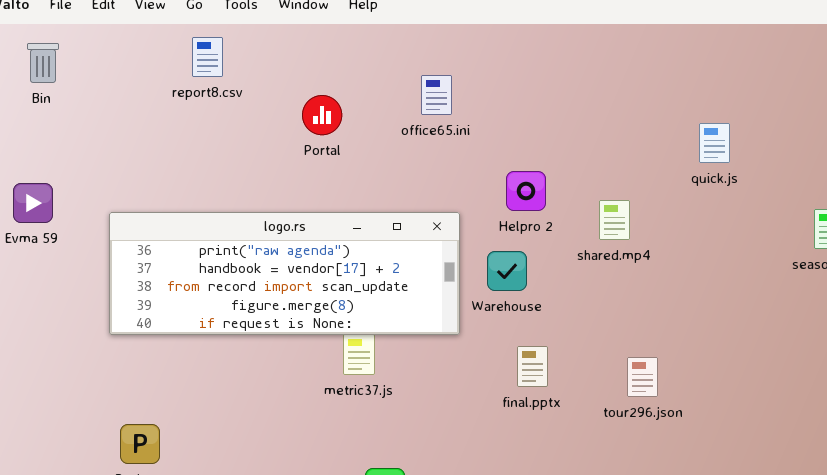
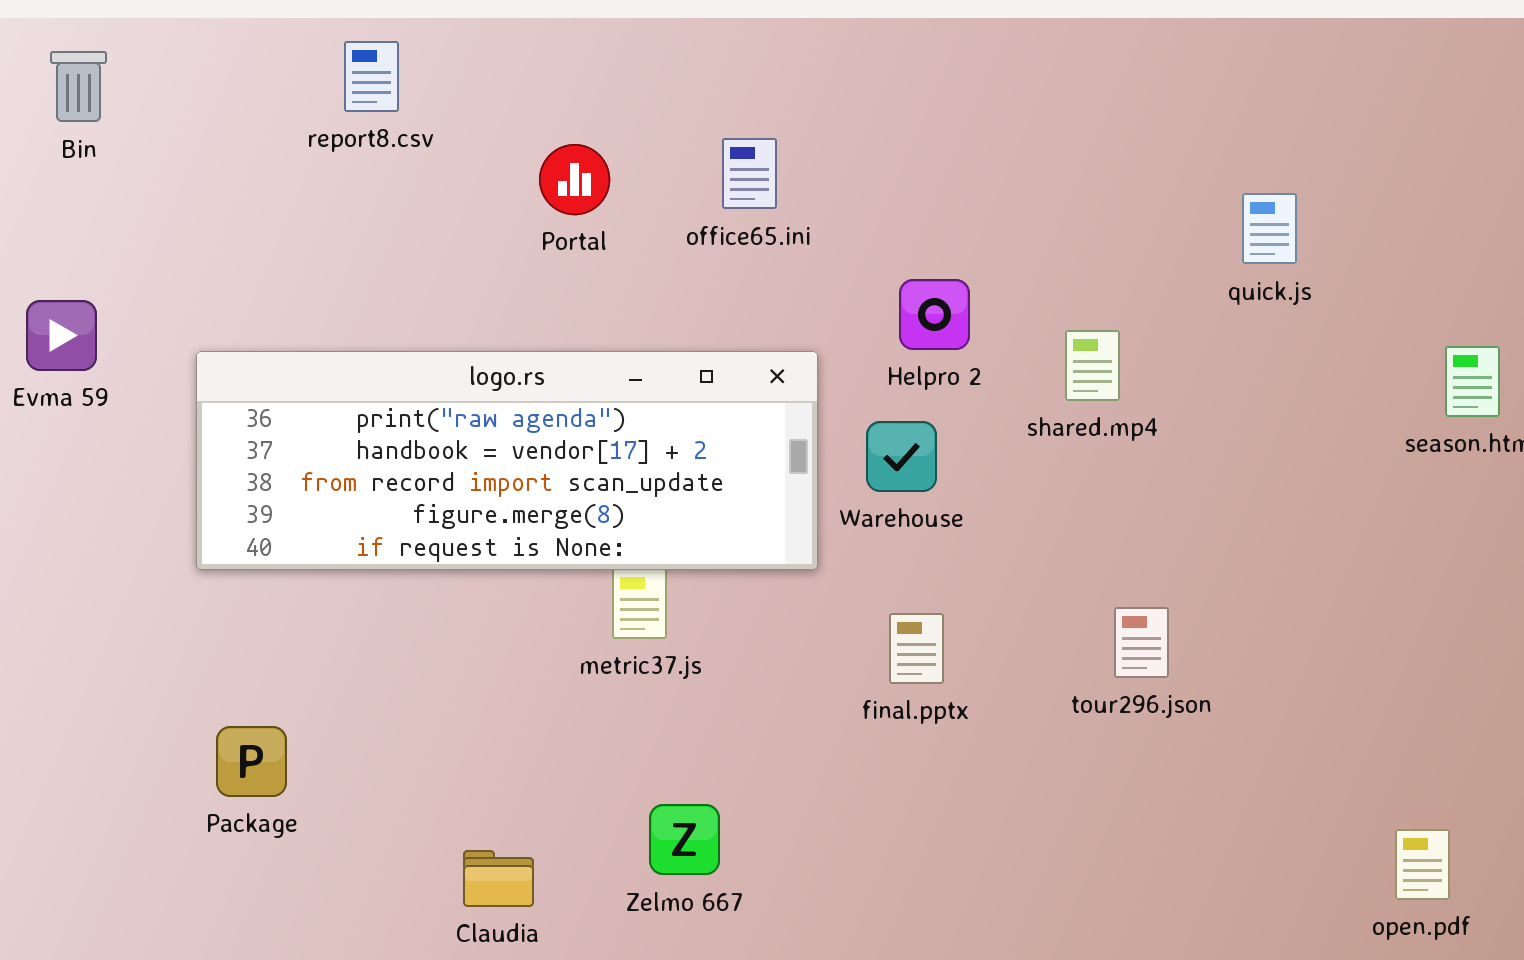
office65.ini: [421,75,452,115] -> [722,138,777,209], moved
final.pptx: [517,346,548,387] -> [889,613,944,684], moved

